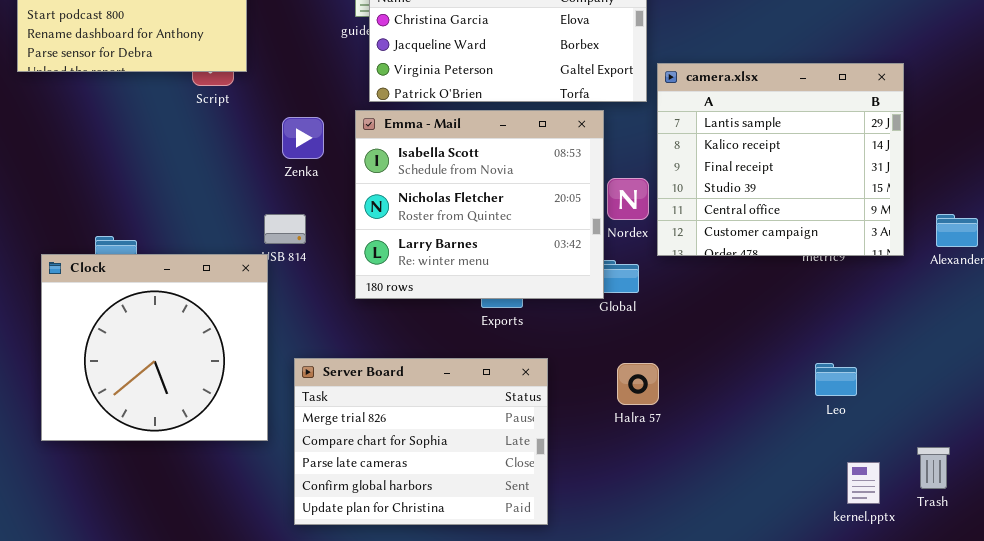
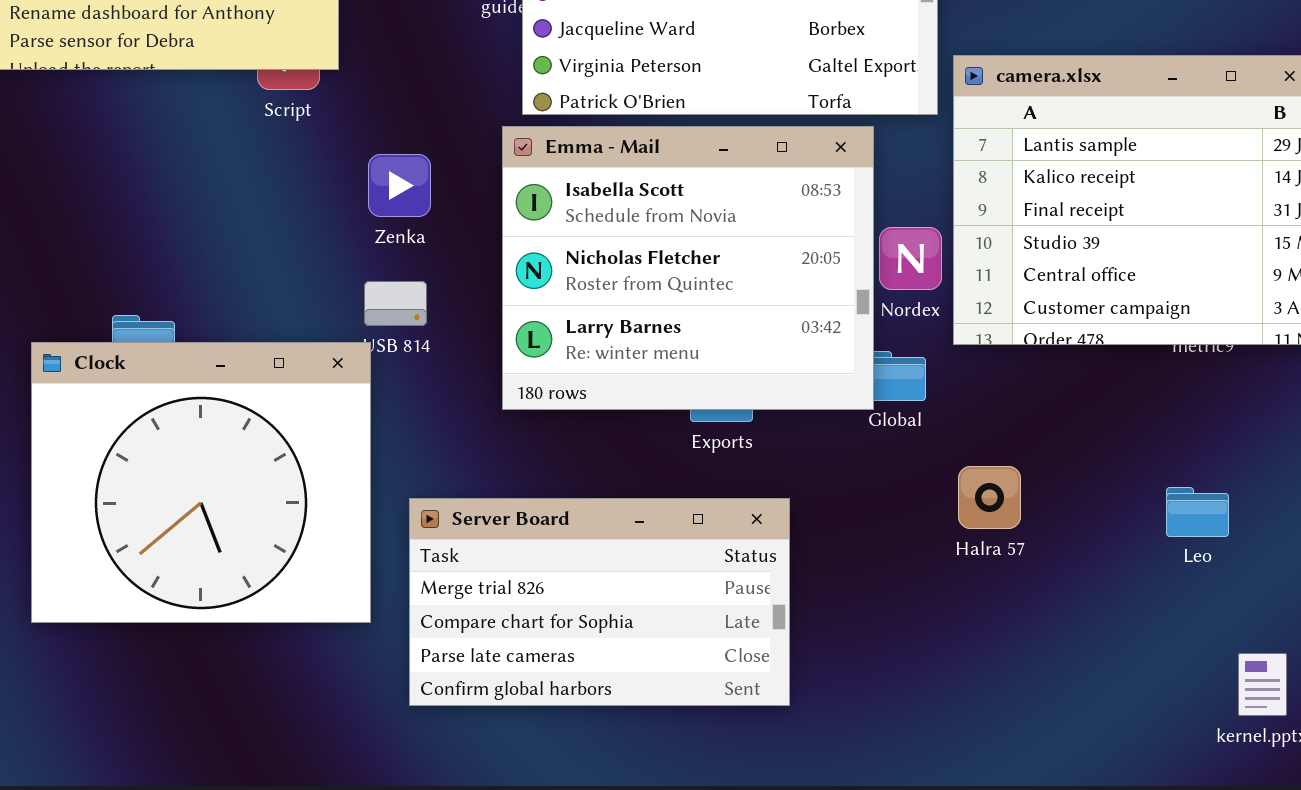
Zenka: [282,117,324,159] -> [368,154,431,217], moved
Server Board: [294,358,548,525] -> [409,498,790,706], resized
Halra 57: [617,363,659,405] -> [958,466,1021,529], moved
Leo: [815,363,857,396] -> [1166,487,1229,537], moved

